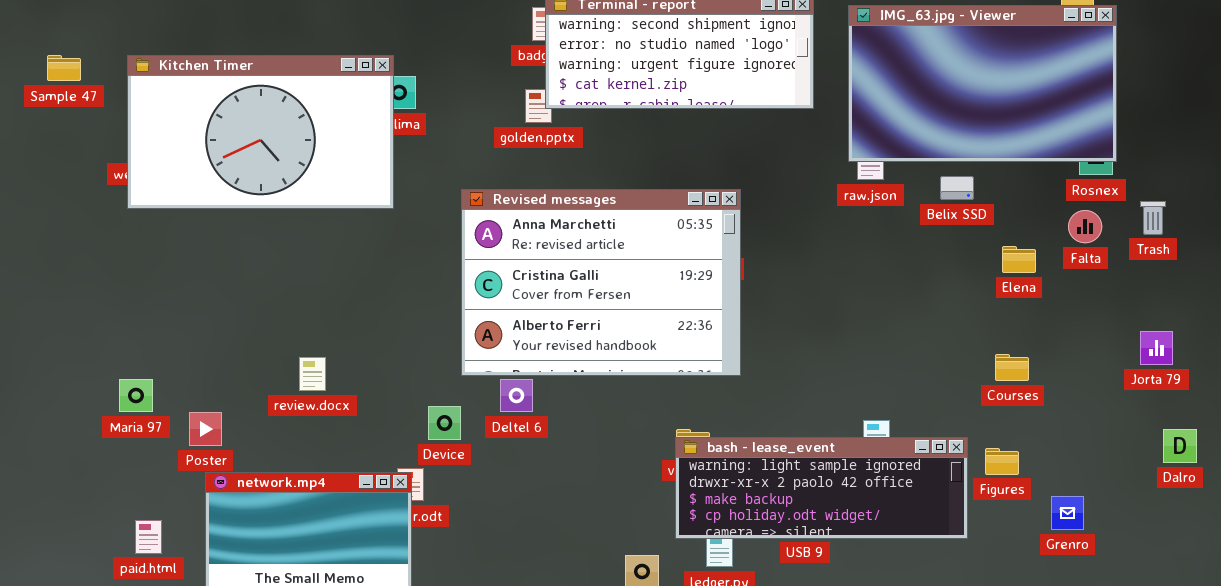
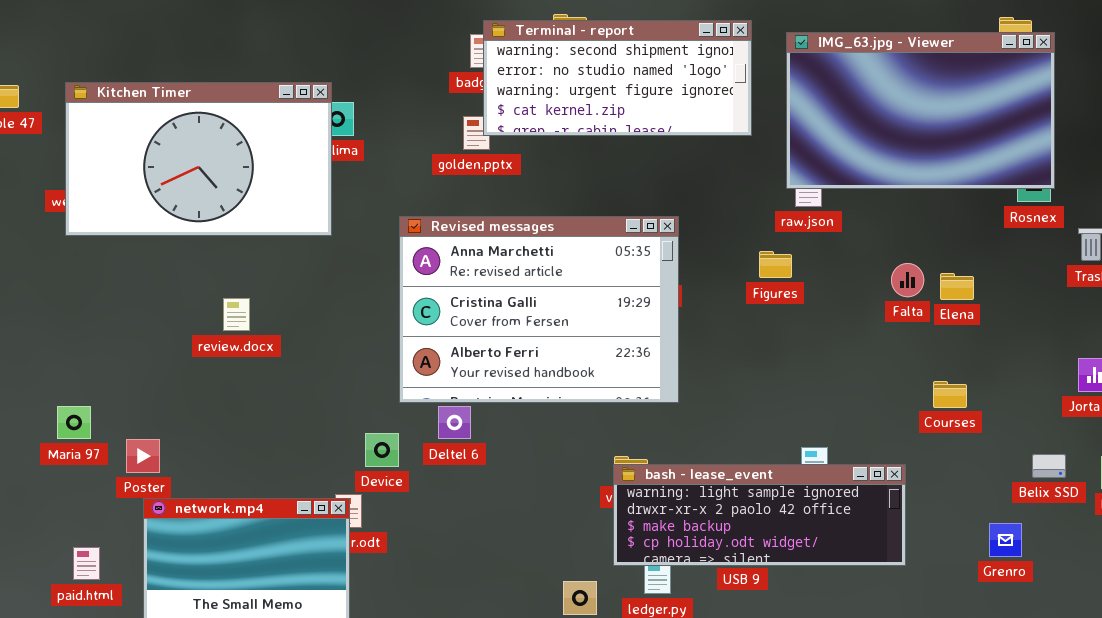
Belix SSD: [940,176,974,200] -> [1032,454,1066,478], moved
Falta: [1068,210,1102,243] -> [891,263,924,297], moved
review.docx: [299,357,326,391] -> [223,298,250,331], moved
Figures: [985,448,1019,475] -> [759,251,792,278], moved

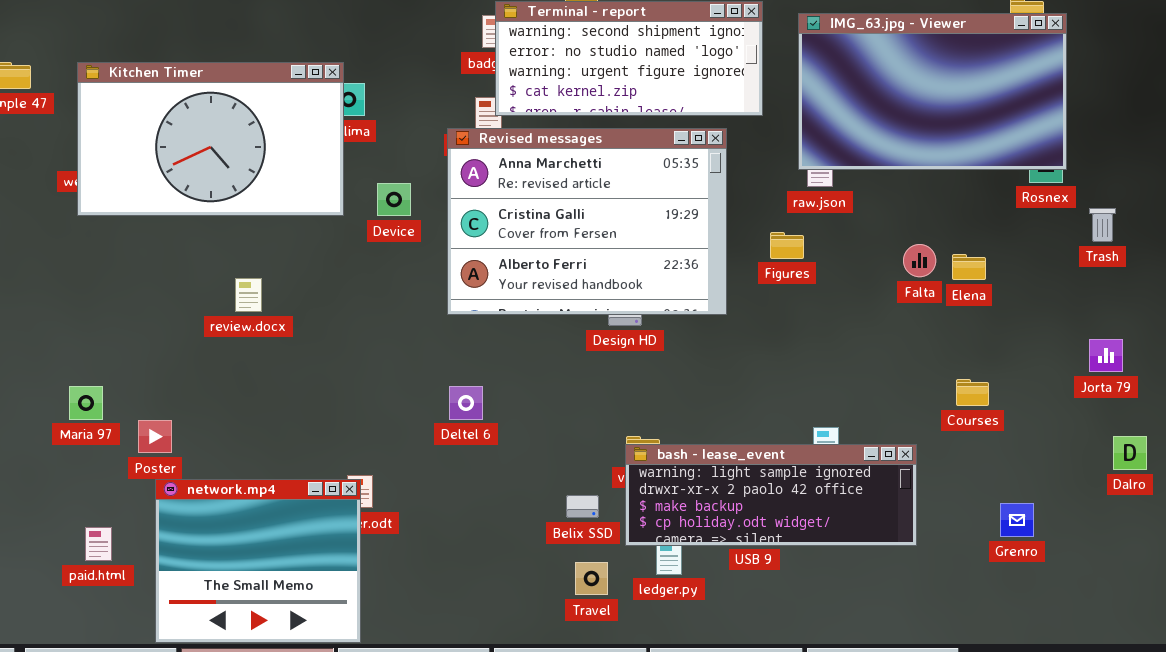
Revised messages: [399,216,679,403] -> [447,128,727,315], moved
Courses: [933,381,967,408] -> [956,379,989,406], moved
Device: [365,433,399,467] -> [377,183,411,216], moved
Belix SSD: [1032,454,1066,478] -> [566,495,599,518], moved

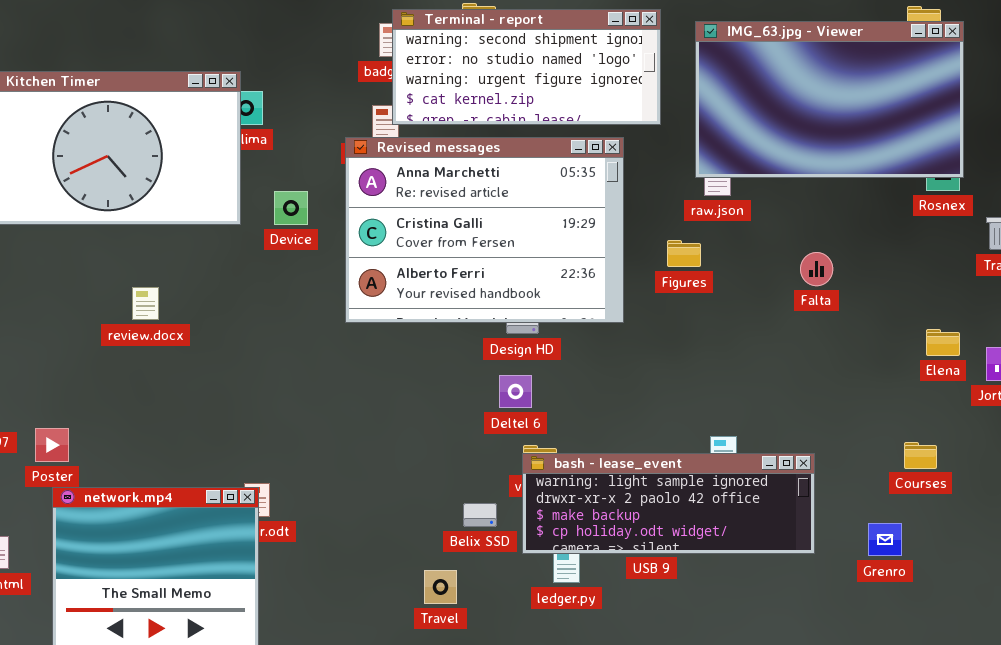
Elena: [952,254,986,280] -> [926,329,960,356], moved
Courses: [956,379,989,406] -> [904,442,937,469], moved
Deltel 6: [449,386,483,420] -> [499,375,532,408], moved
Grenro: [1000,503,1034,537] -> [868,523,902,556], moved
Travel: [575,562,608,595] -> [424,570,457,604], moved

